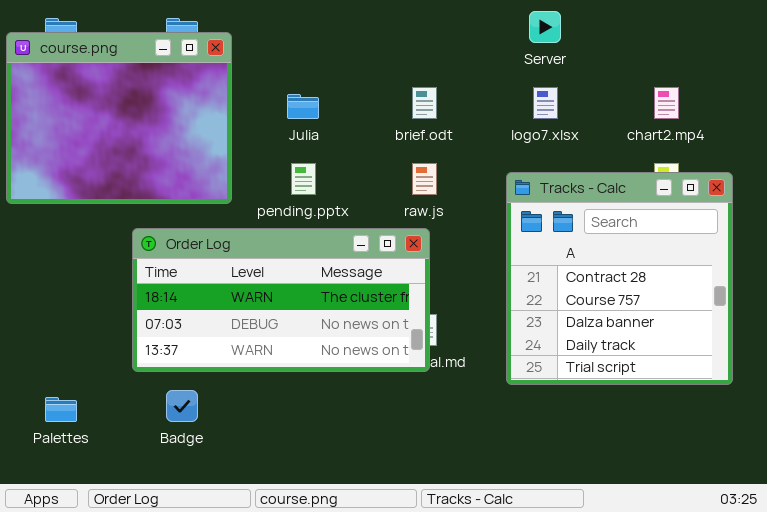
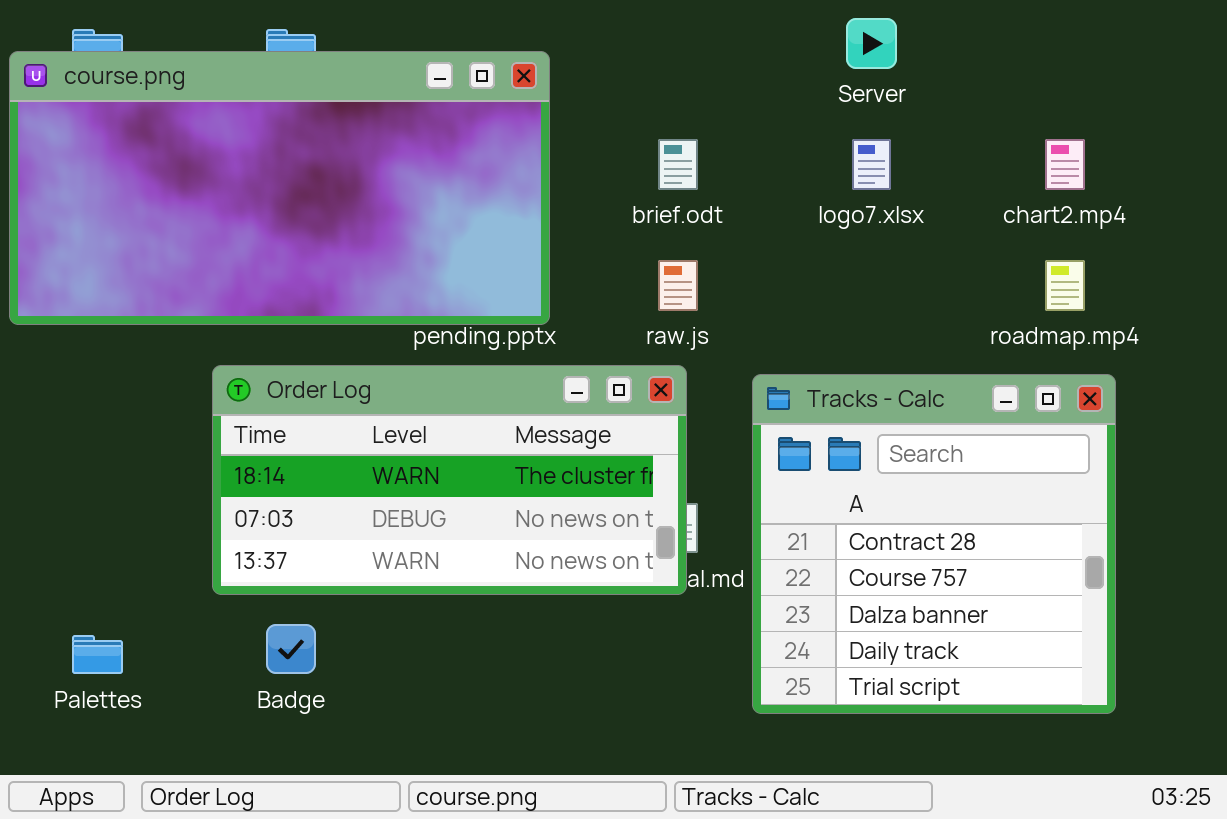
course.png: [6,32,232,204] -> [9,51,550,325], resized
Tracks - Calc: [506,172,733,385] -> [752,374,1116,714], moved

